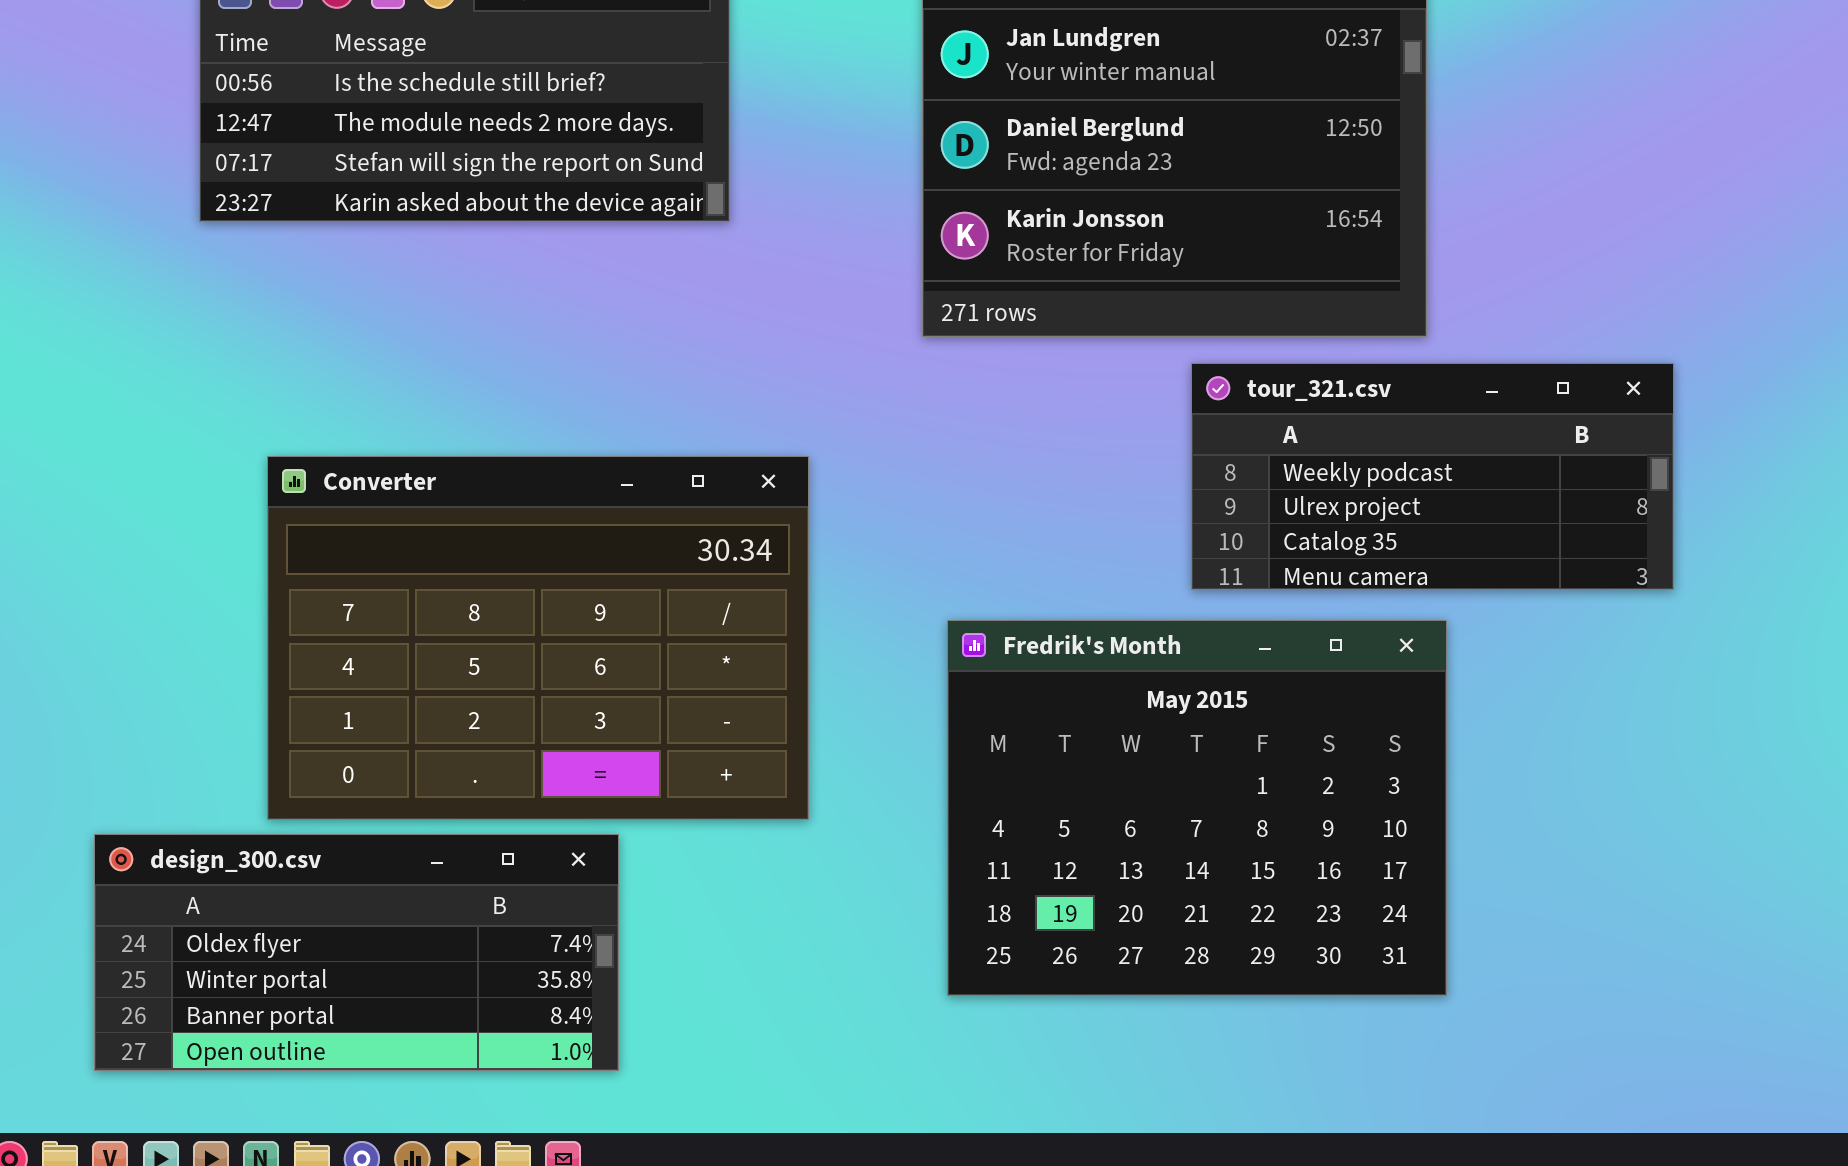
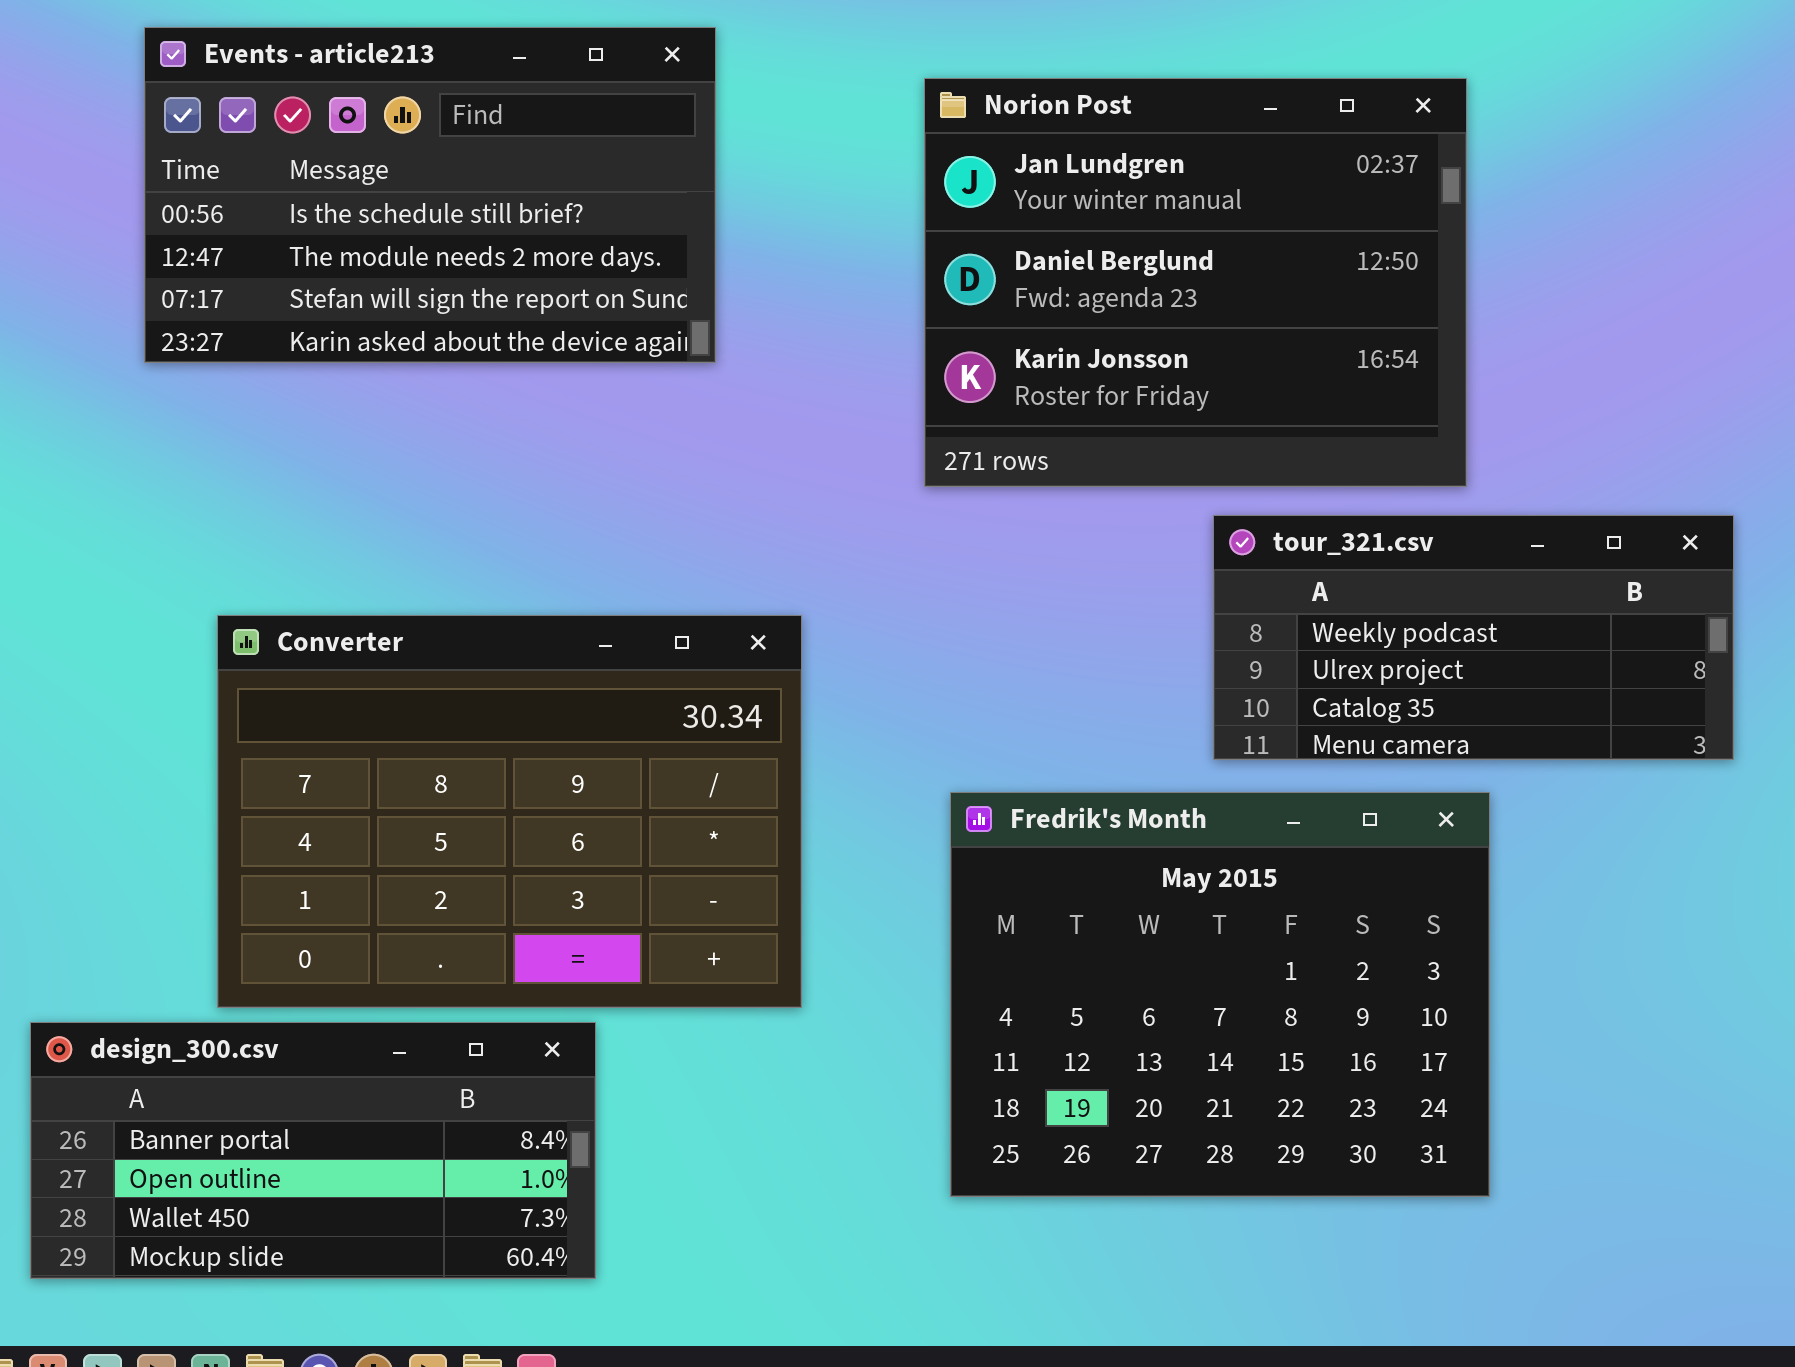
design_300.csv: [94,834,619,1071] -> [30,1022,596,1279], scrolled down 2 rows

